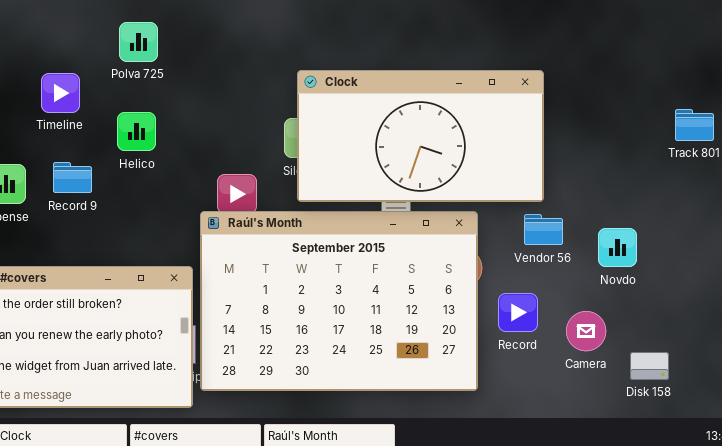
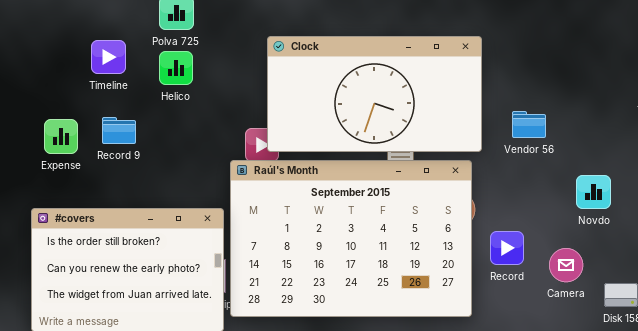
Clock: [297,70,544,202] -> [267,36,482,152], moved
Helico: [117,112,156,151] -> [159,51,193,85], moved
Vendor 56: [524,214,563,245] -> [512,111,546,138], moved

